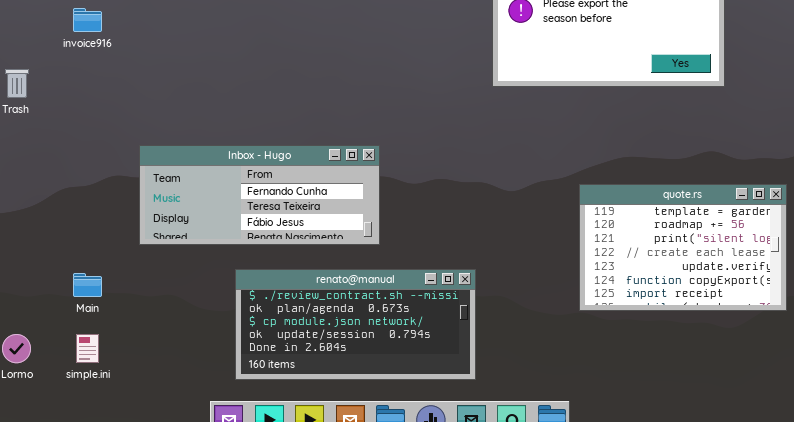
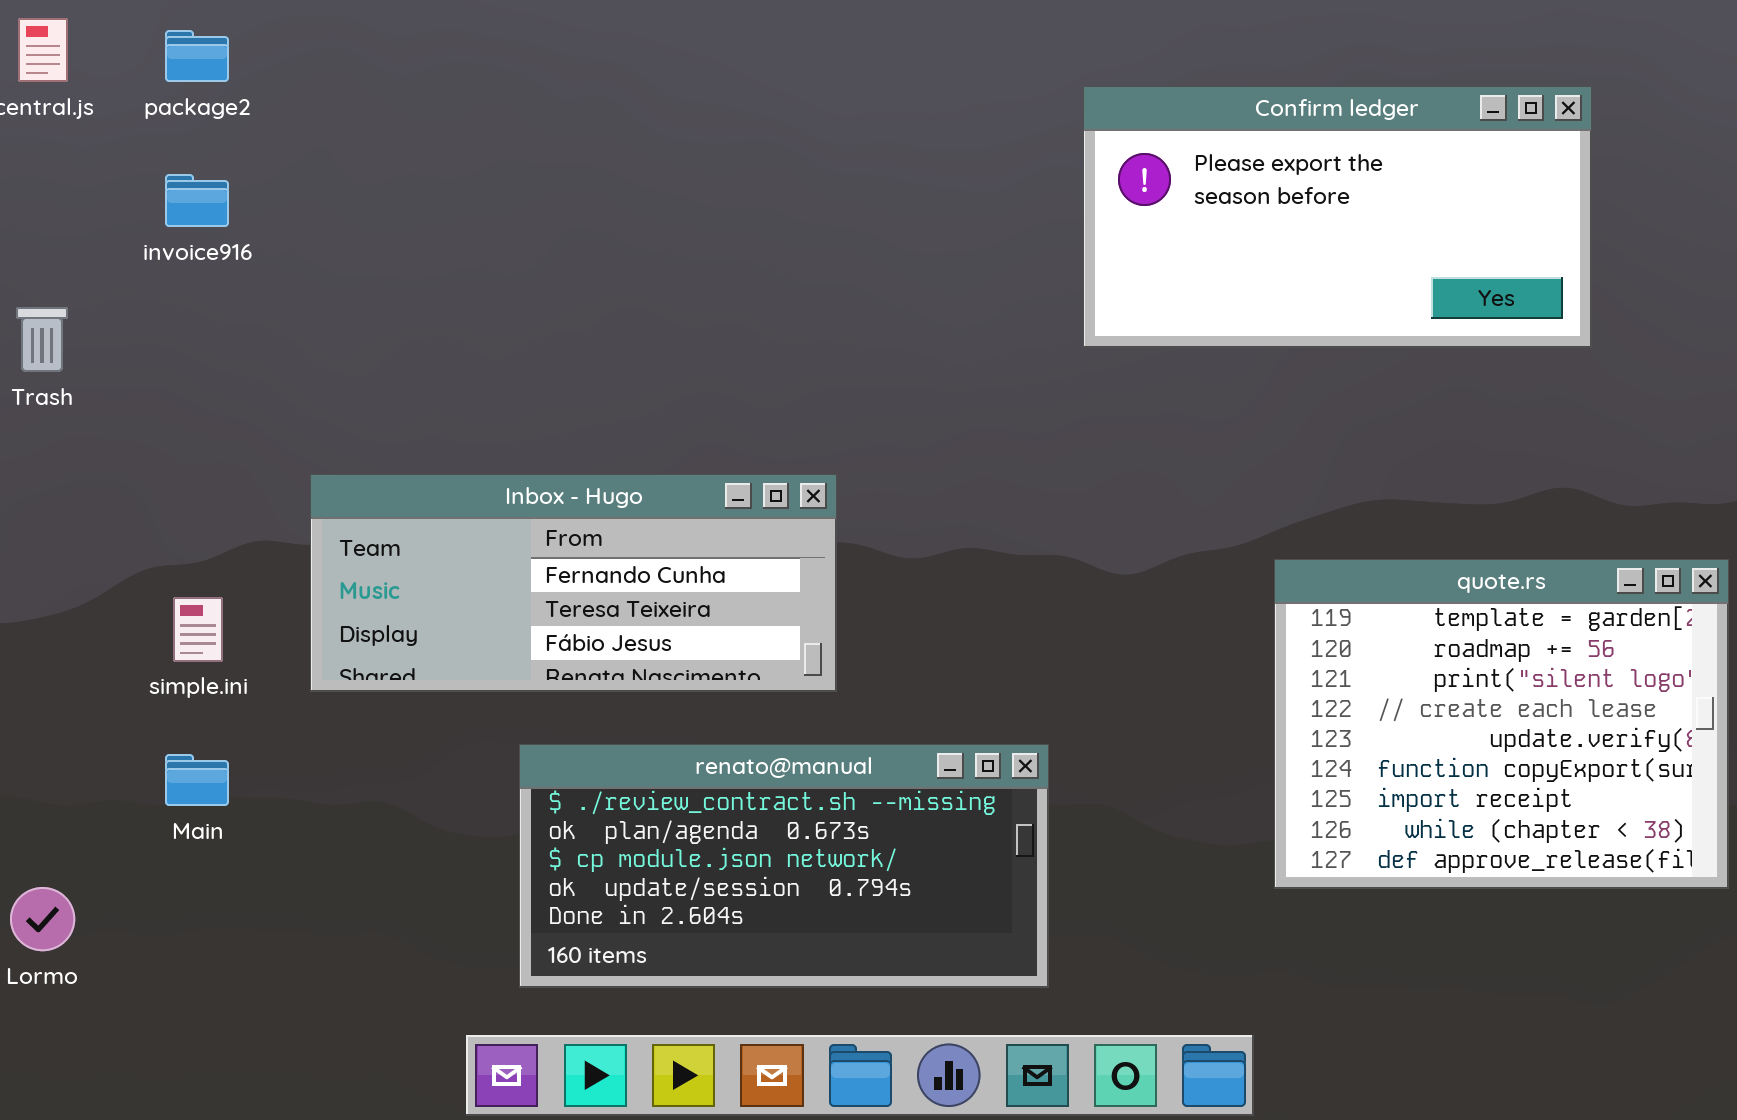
quote.rs: [579,184,787,311] -> [1274,559,1729,889], resized
simple.ini: [76,334,99,363] -> [173,597,223,662], moved

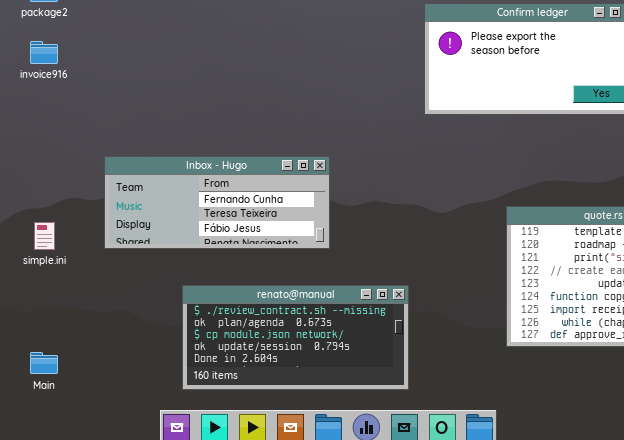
Inbox - Hugo: [310,474,837,692] -> [104,156,330,249], moved
Main: [165,754,229,806] -> [30,352,58,374], moved

